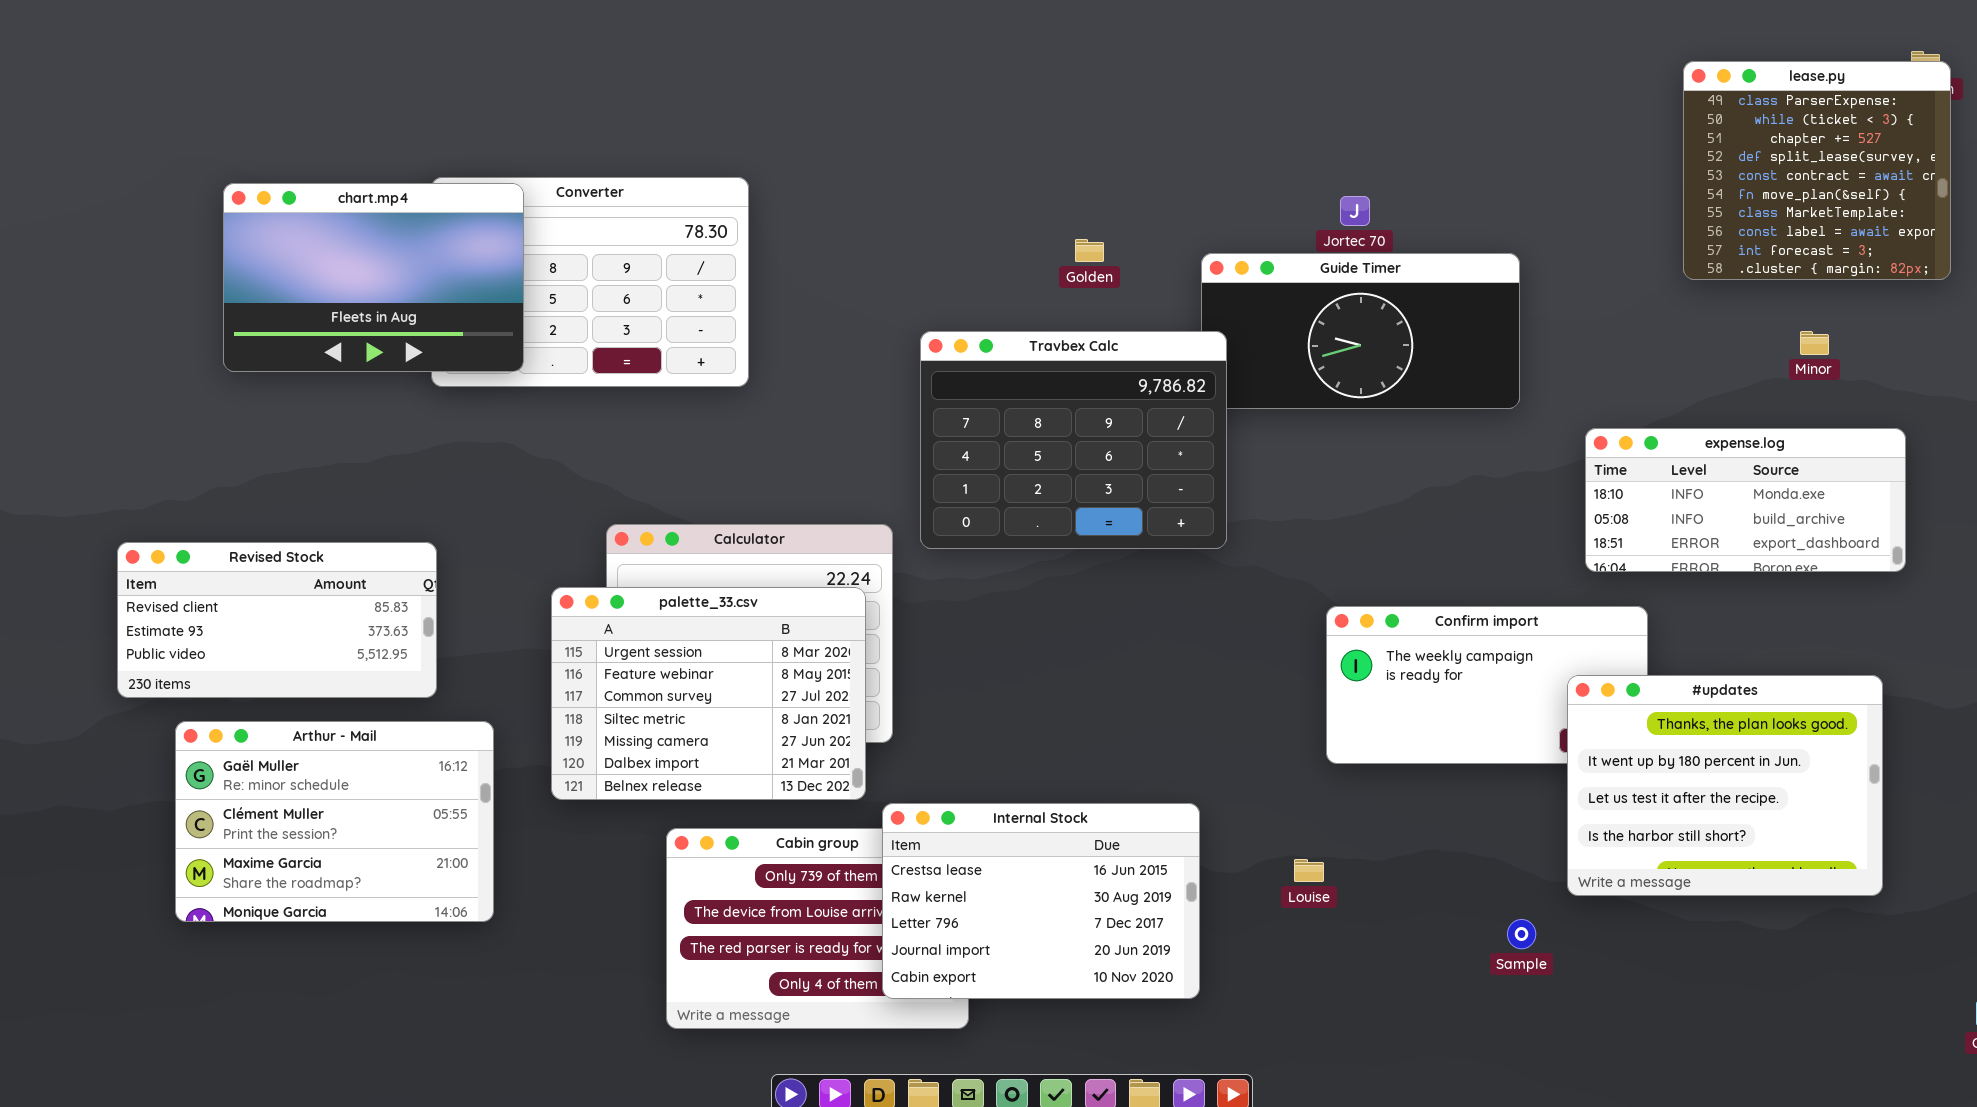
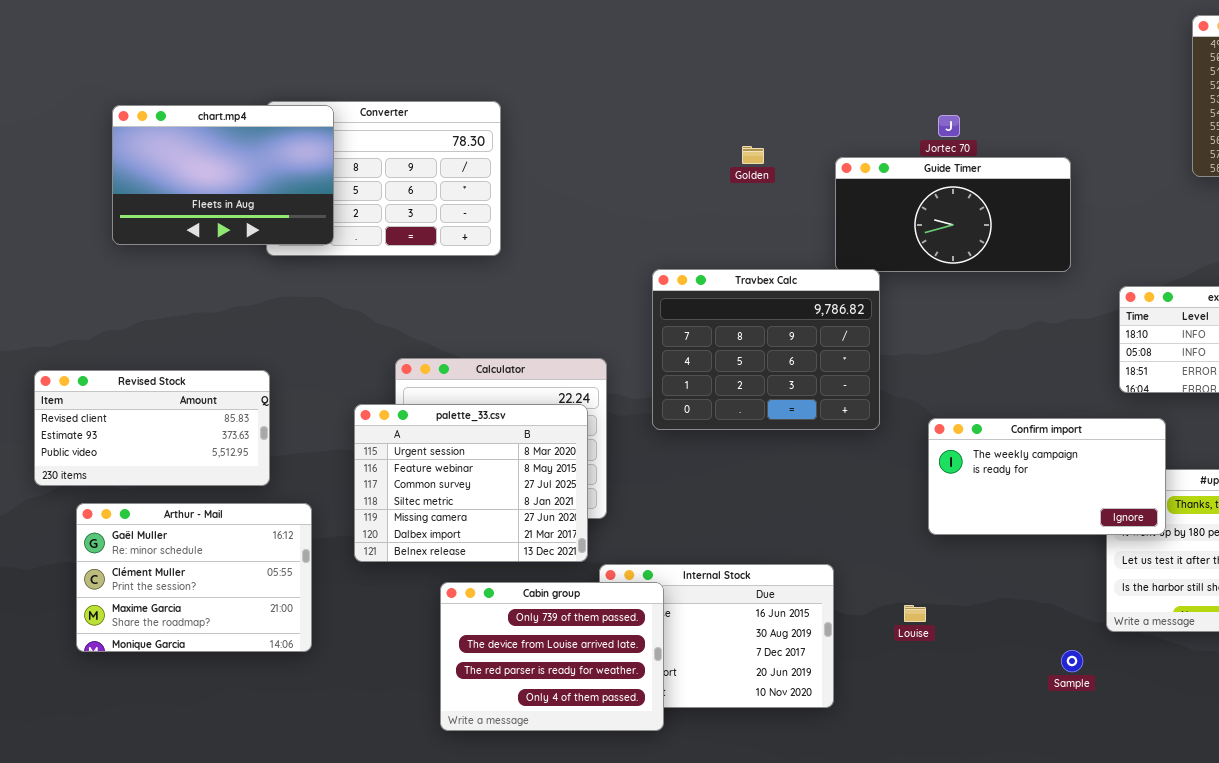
Travbex Calc: [920,331,1227,549] -> [652,269,880,430], moved
Confirm import: [1326,606,1648,764] -> [928,418,1166,535], raised
Cabin group: [666,828,969,1029] -> [440,582,664,731], raised

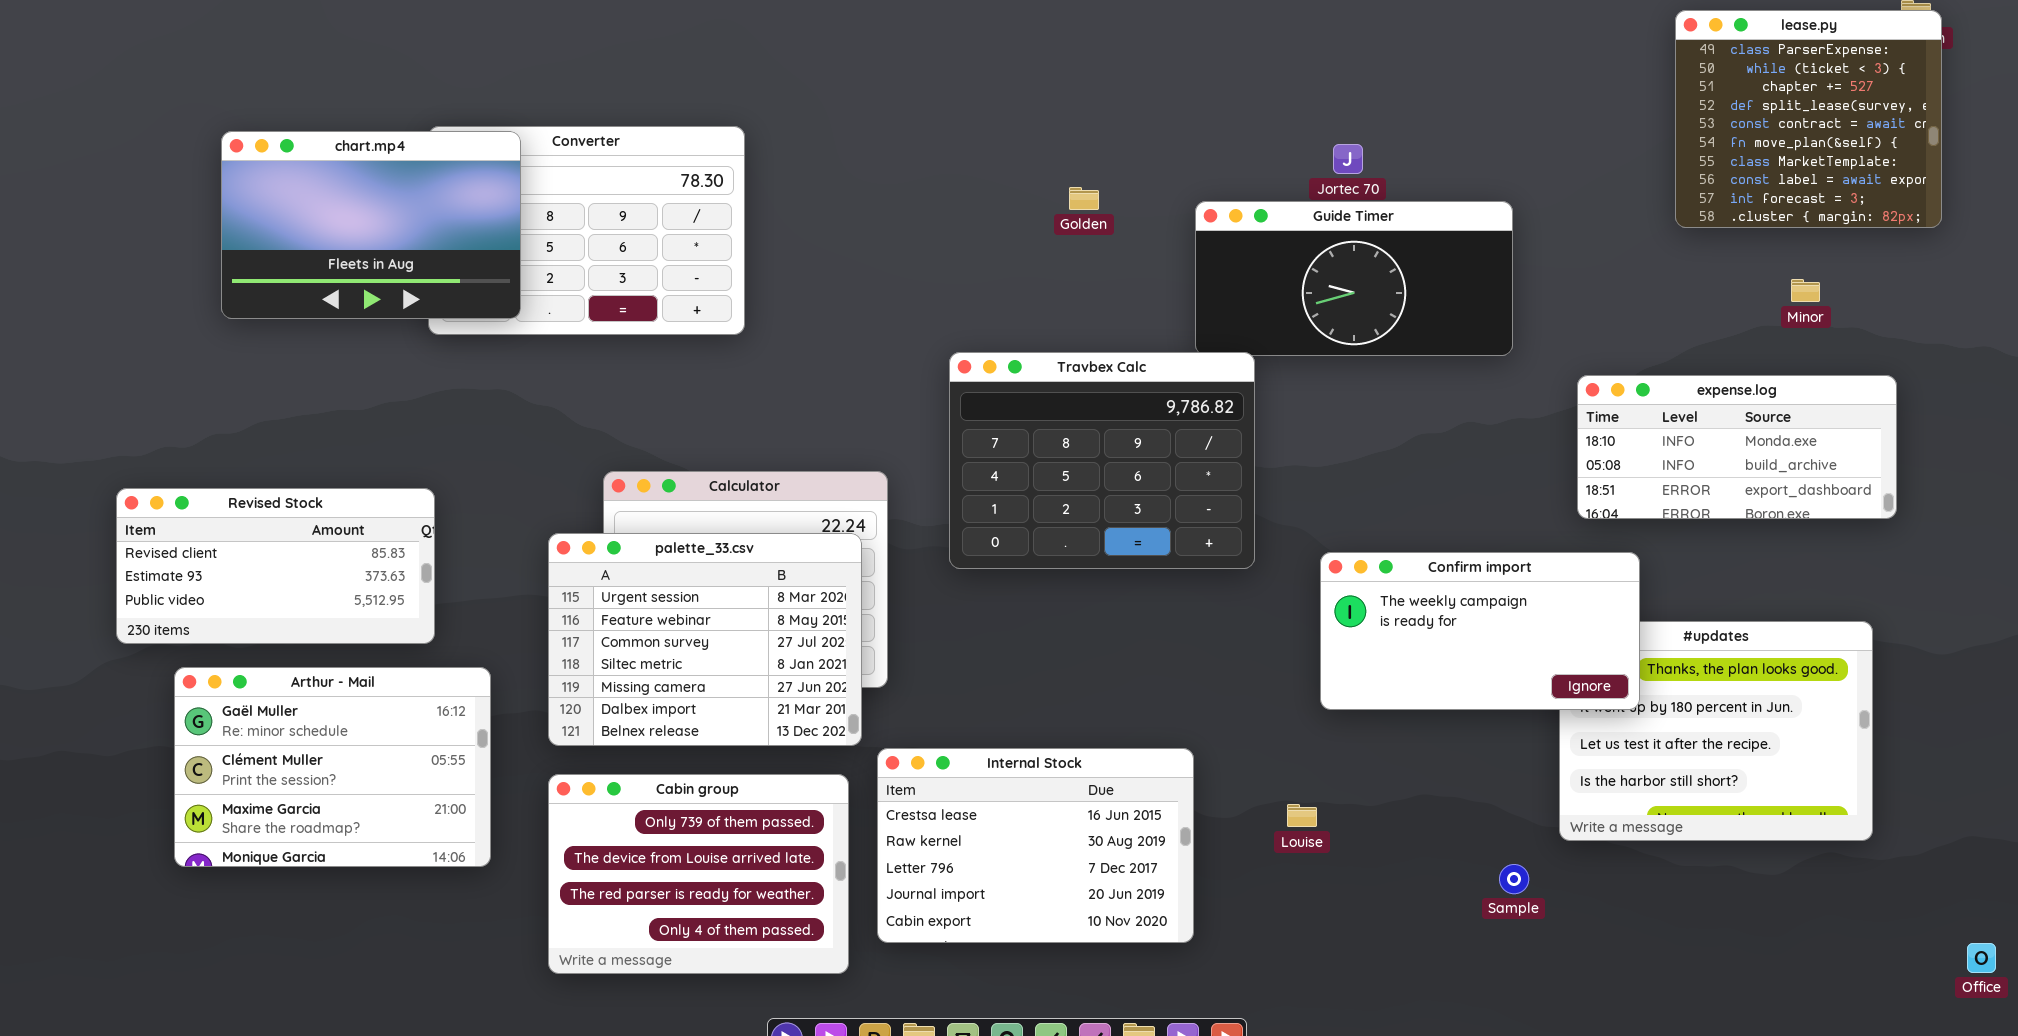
Cabin group: [440,582,664,731] -> [548,774,849,974], moved

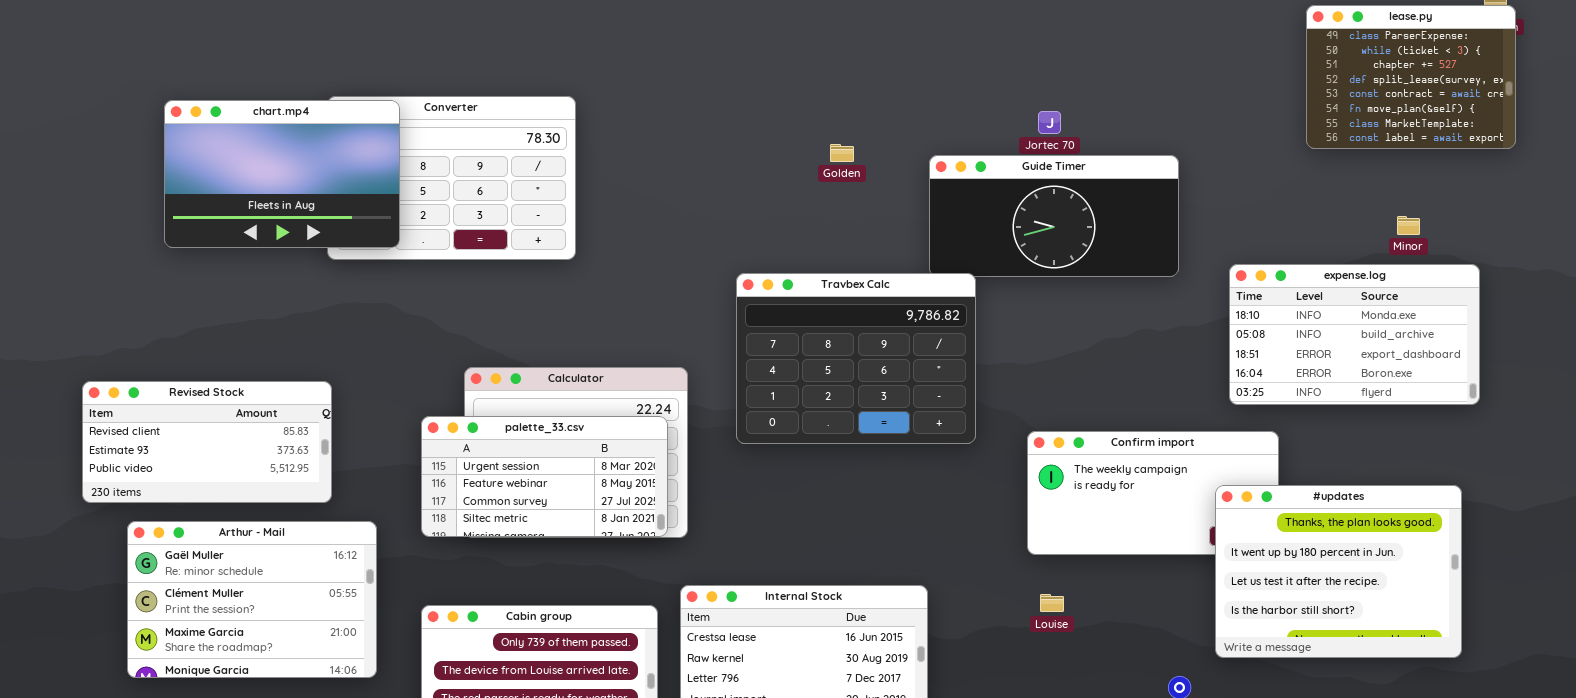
lease.py: [1675,10,1942,228] -> [1306,5,1516,149], resized
expense.log: [1577,375,1897,519] -> [1229,264,1480,405], resized
palette_33.csv: [548,533,862,746] -> [421,416,668,537], resized
#updates: [1559,621,1873,841] -> [1215,485,1462,658], raised
Louise: [1287,804,1317,827] -> [1040,594,1064,612], moved

